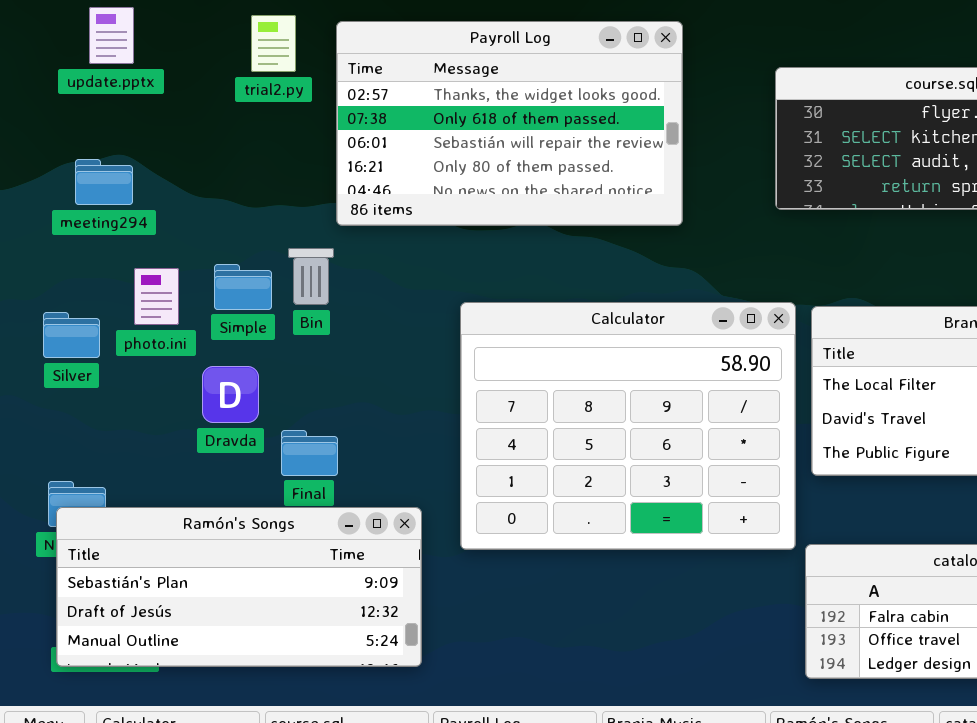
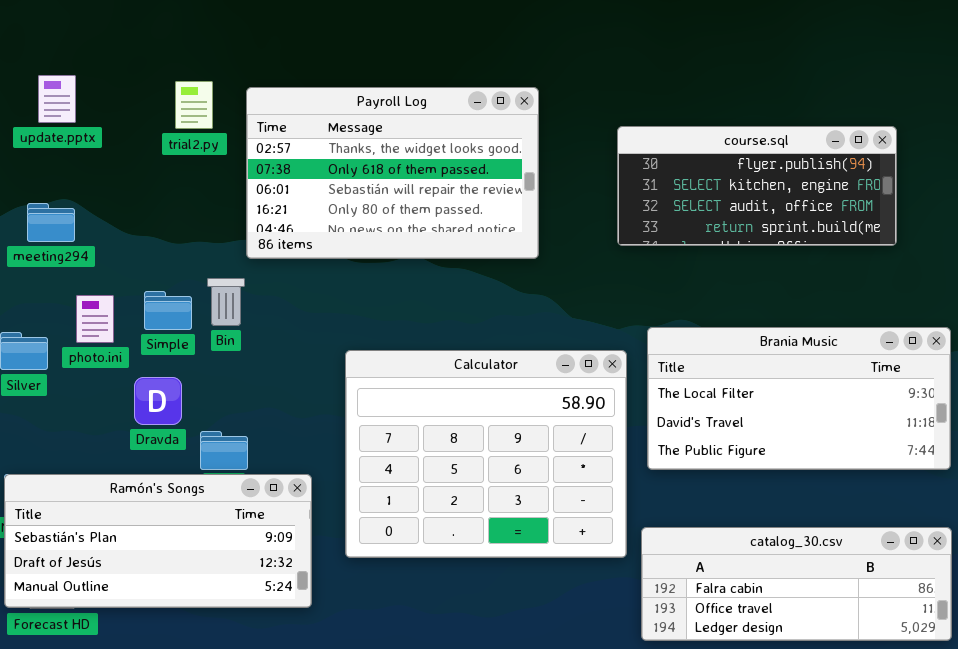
Calculator: [460,302,796,550] -> [345,350,627,558], moved
Ramón's Songs: [56,507,422,667] -> [4,474,312,608], moved

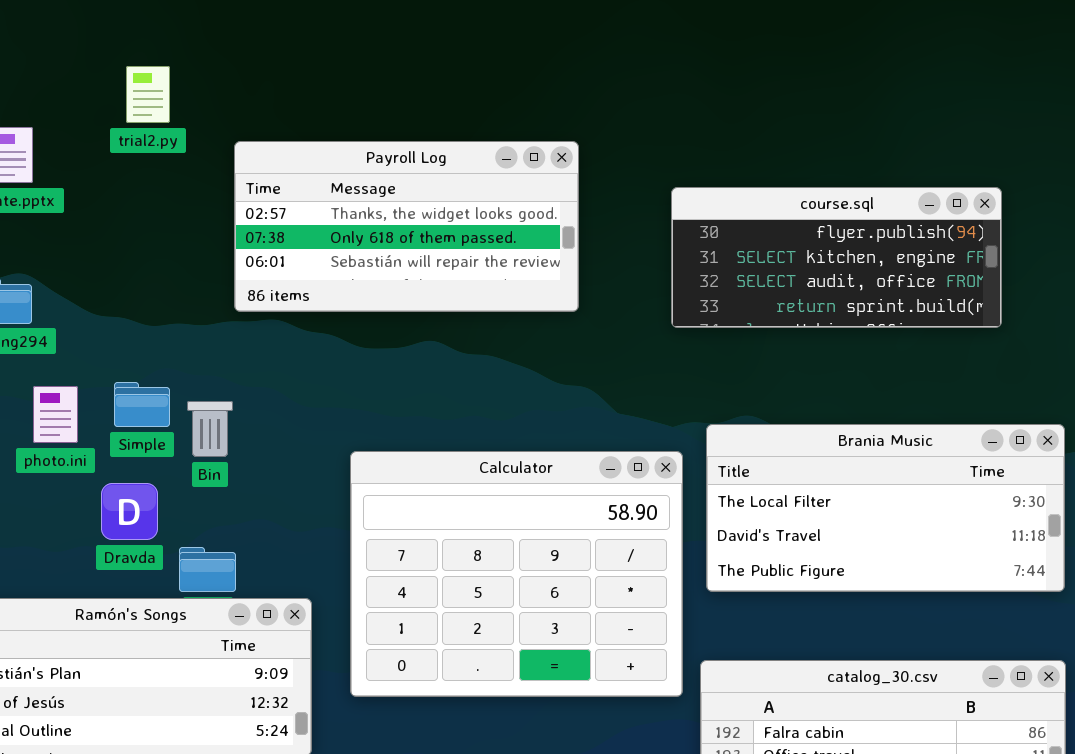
trial2.py: [175,81,213,129] -> [126,66,170,123], moved
Payroll Log: [246,87,539,259] -> [234,141,579,312], resized
Bin: [207,278,245,326] -> [187,401,233,457], moved

